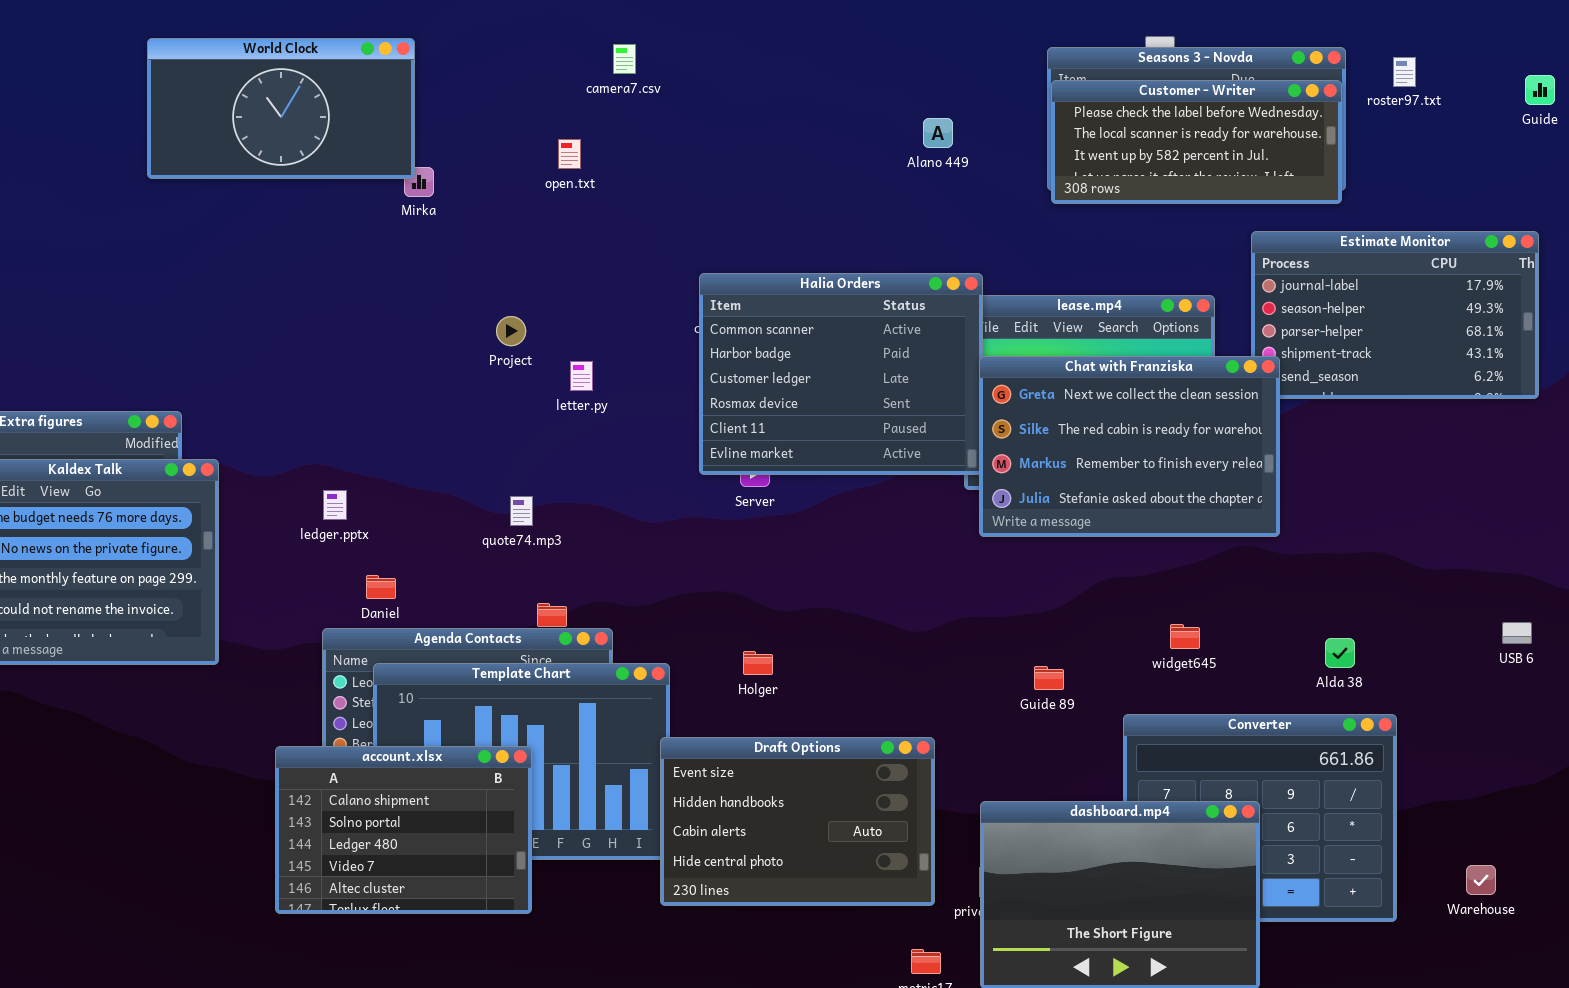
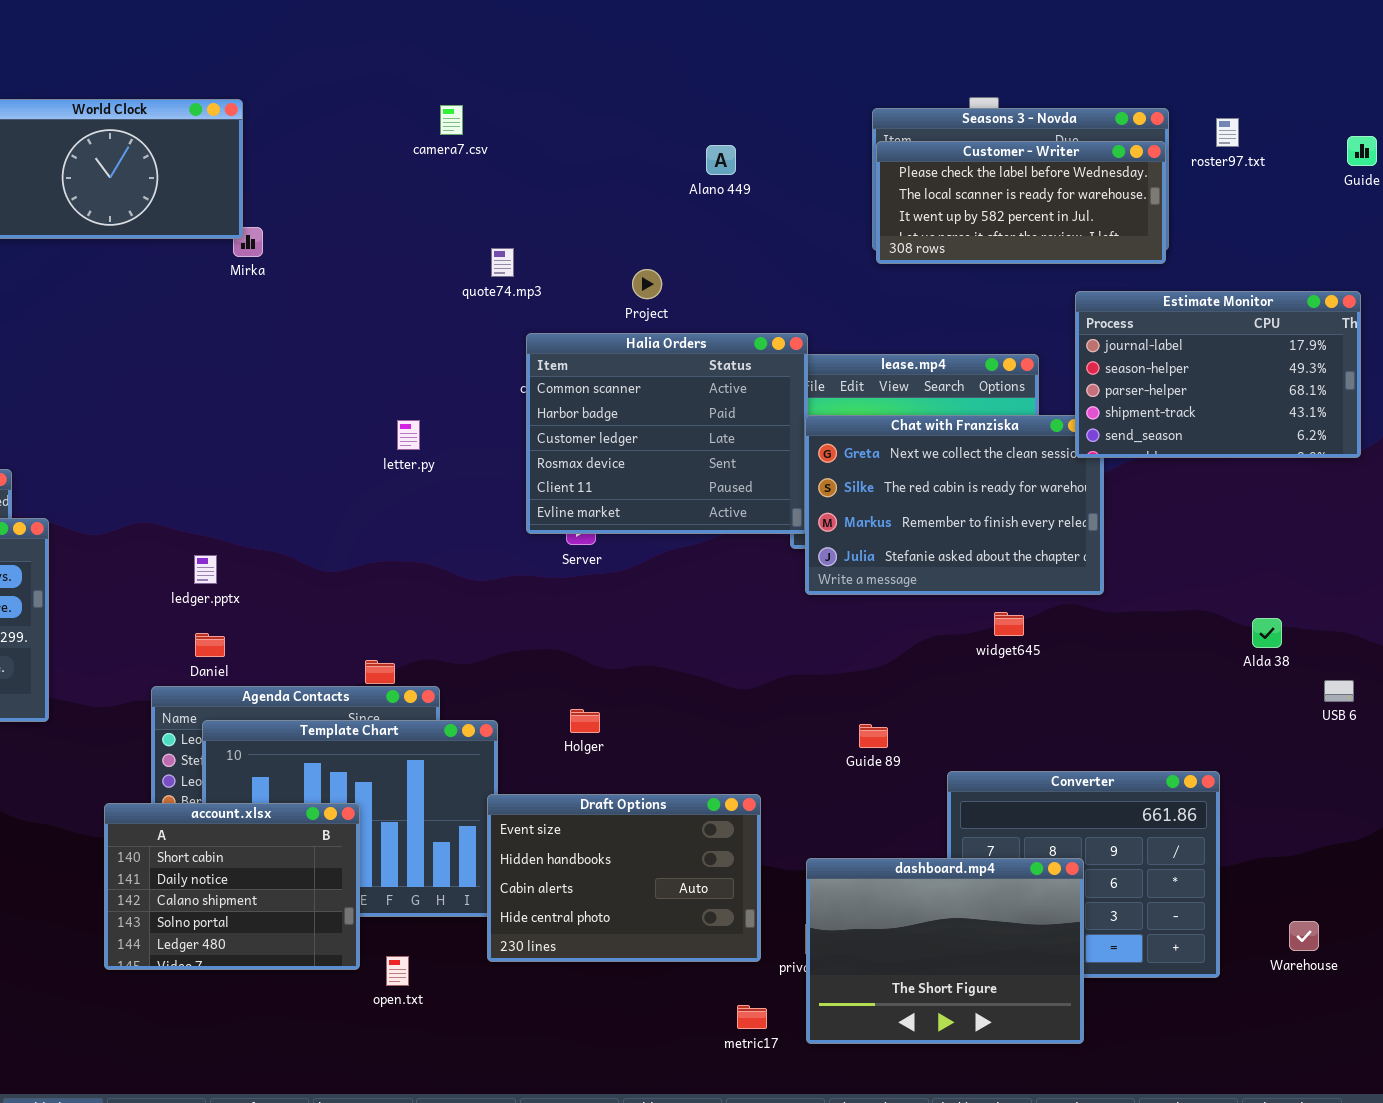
Alano 449: [923,118,953,148] -> [706,145,736,175], moved
open.txt: [558,139,581,169] -> [386,956,409,986], moved
Estimate Monitor: [1251,231,1539,399] -> [1075,291,1361,458], raised
Project: [496,316,526,346] -> [632,269,662,299], moved
ledger.pptx: [323,490,347,520] -> [194,555,217,584], moved
quote74.mp3: [510,496,533,526] -> [491,248,514,277], moved
widget645: [1170,624,1200,649] -> [994,612,1024,636], moved
Alda 38: [1325,638,1355,668] -> [1252,618,1282,648], moved
account.xlsx: [275,746,532,914] -> [104,803,360,970], scrolled up 2 rows

